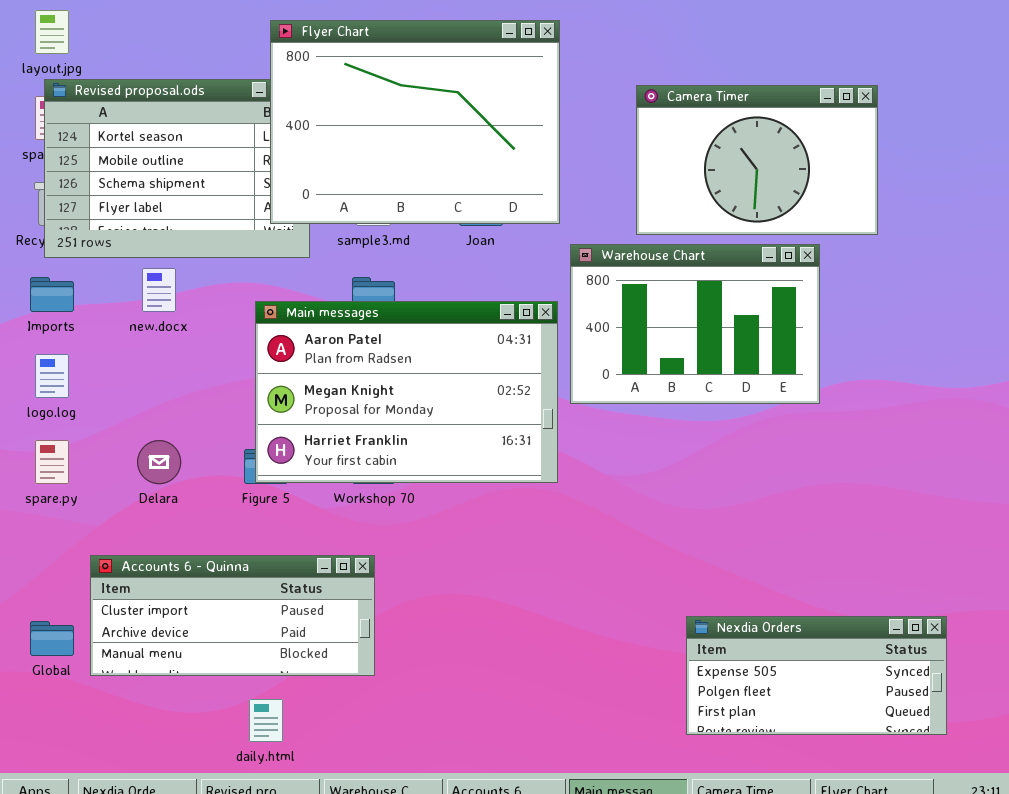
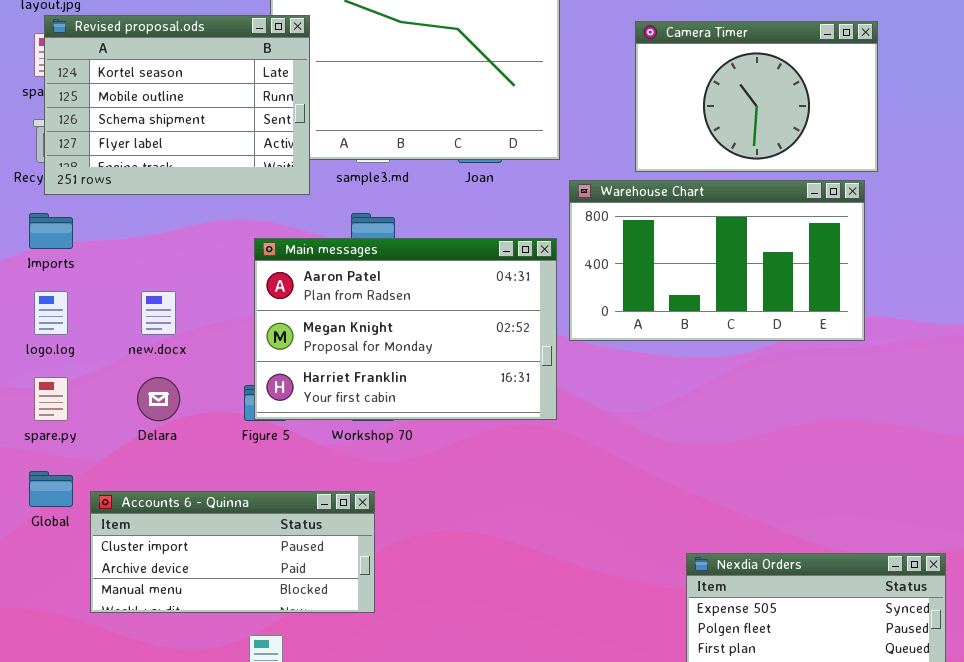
Revised proposal.ods: [44,79,310,258] -> [44,15,310,195], raised
Warehouse Chart: [570,244,820,404] -> [569,180,865,341], resized
new.docx: [142,268,176,312] -> [141,291,176,335], moved
Global: [30,621,74,656] -> [29,471,73,507], moved

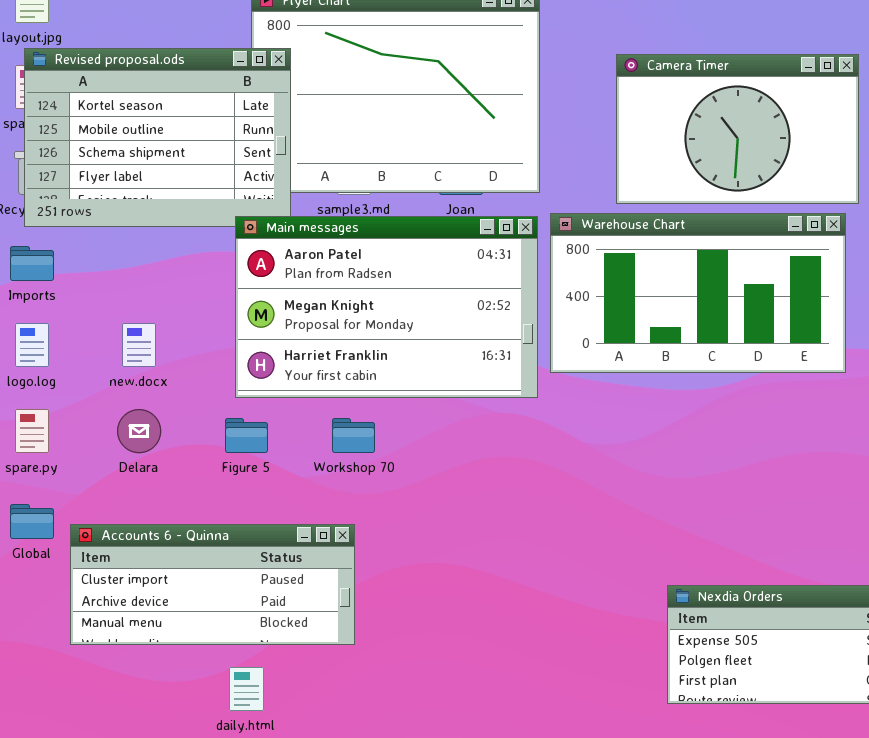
Main messages: [254,238,557,420] -> [235,216,538,398], moved

